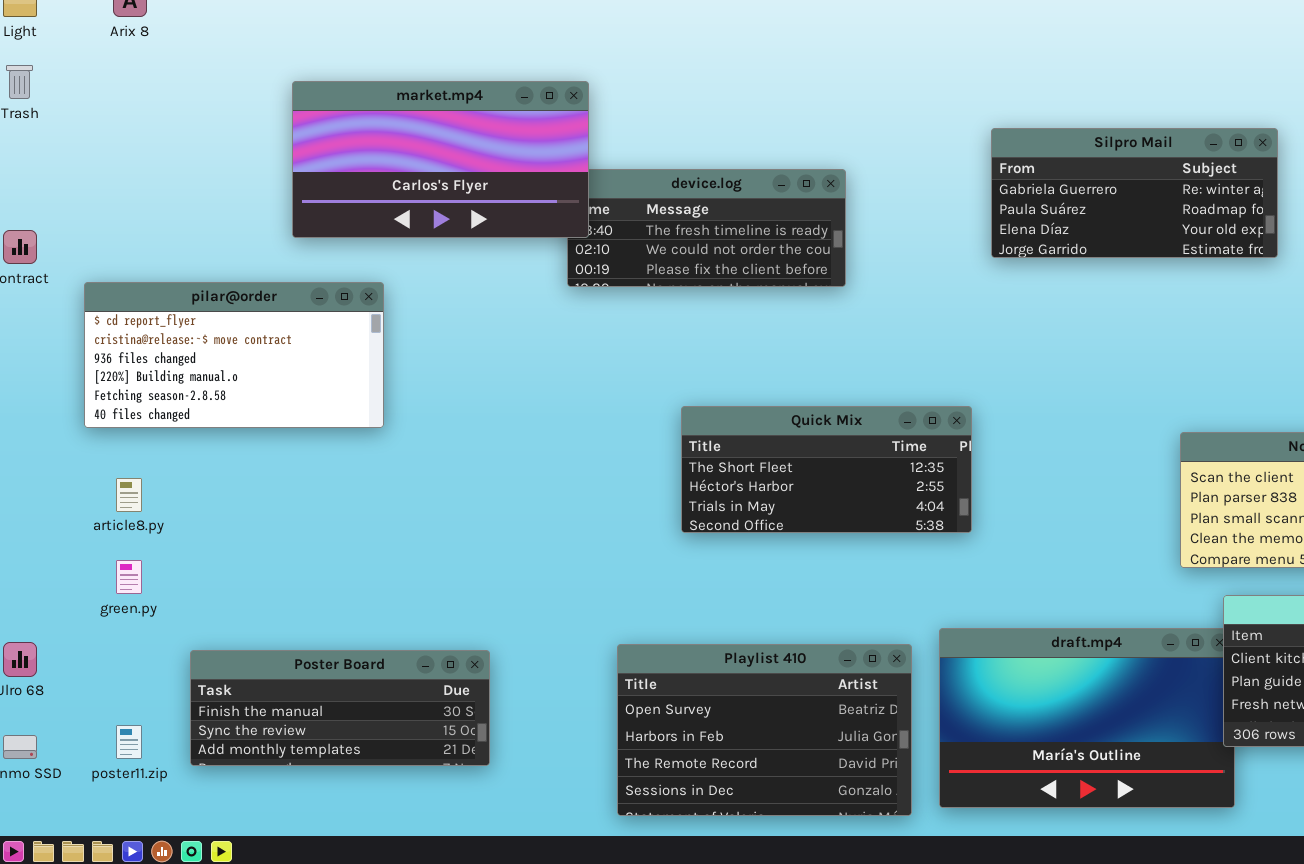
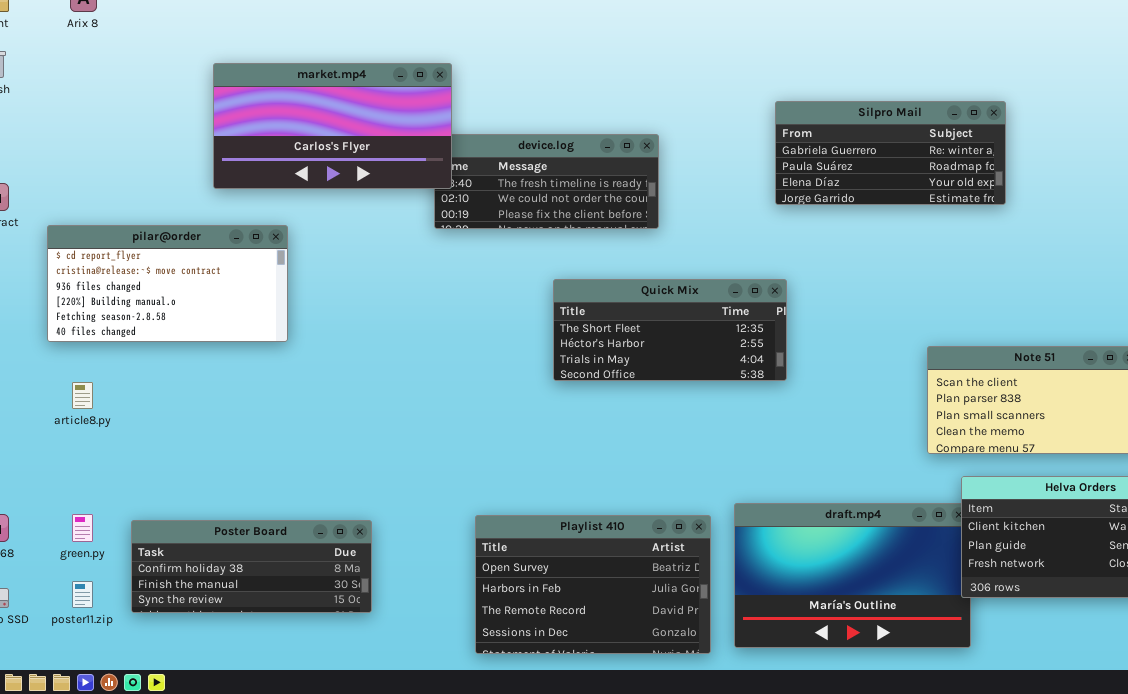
Quick Mix: [681,406,972,533] -> [553,279,787,381], moved
green.py: [116,560,142,594] -> [72,514,93,542], moved
Poster Board: [190,650,490,766] -> [131,520,372,613], scrolled up 1 row

